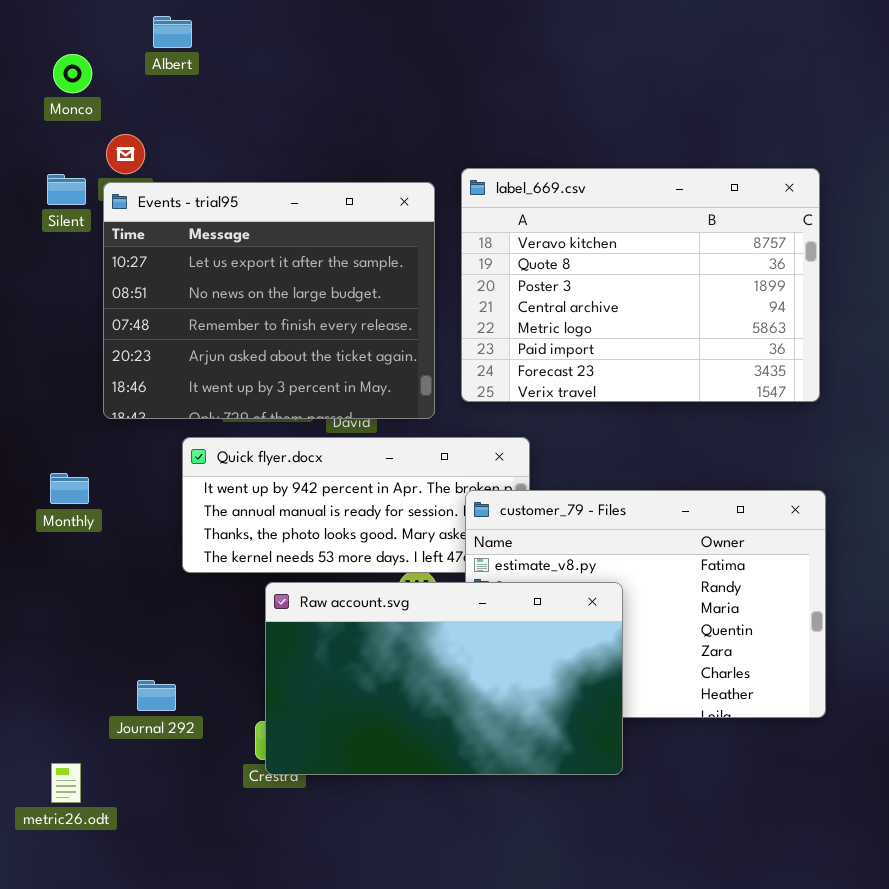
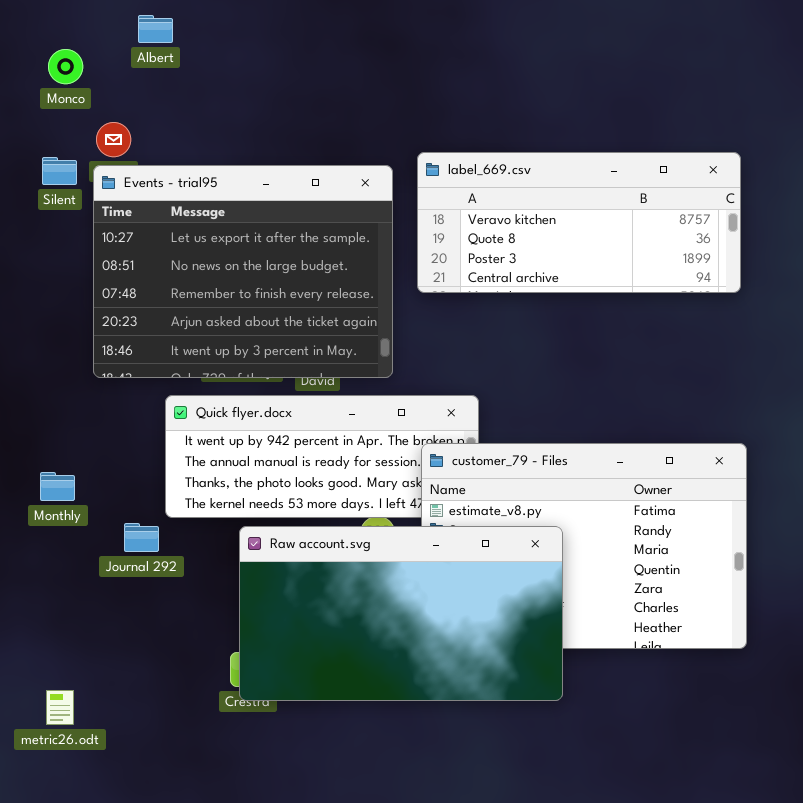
label_669.csv: [461,168,820,402] -> [417,152,741,293], resized
Monthly: [50,473,89,504] -> [40,472,75,501], moved
Journal 292: [137,680,176,711] -> [124,523,159,552], moved

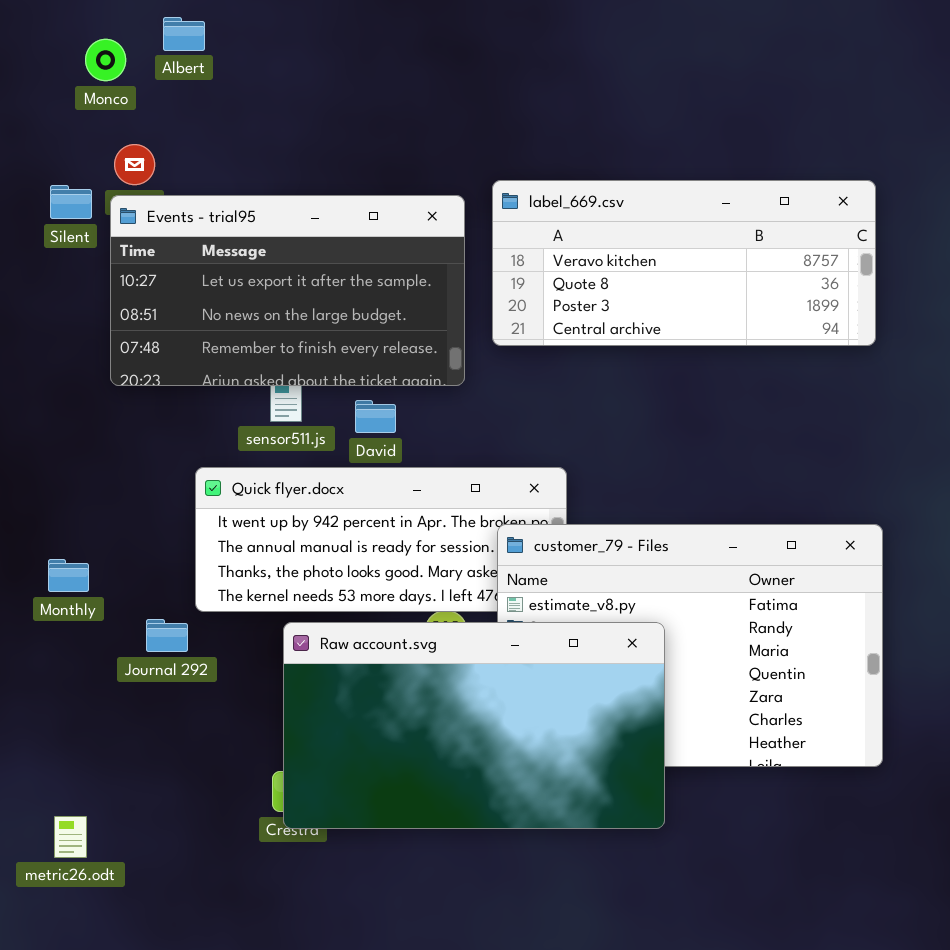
Monco: [48,49,83,84] -> [85,39,126,81], moved
Events - trial95: [93,165,393,378] -> [110,195,465,386], resized

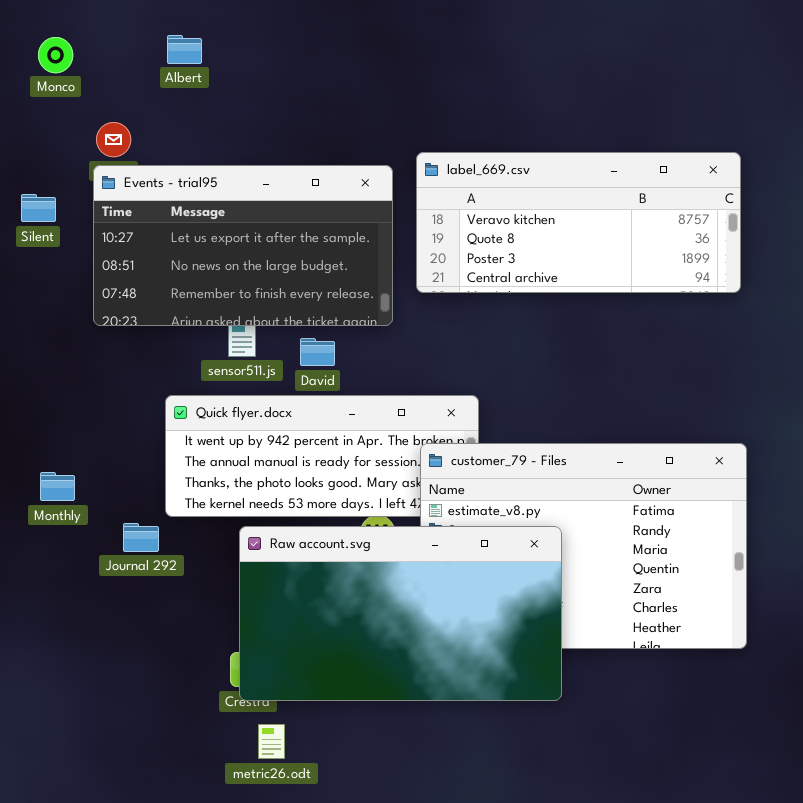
Albert: [163,17,205,51] -> [167,35,202,64], moved
Monco: [85,39,126,81] -> [38,37,73,73], moved
Silent: [50,185,92,219] -> [21,194,56,222], moved
metric26.odt: [54,816,87,858] -> [258,724,285,759], moved

